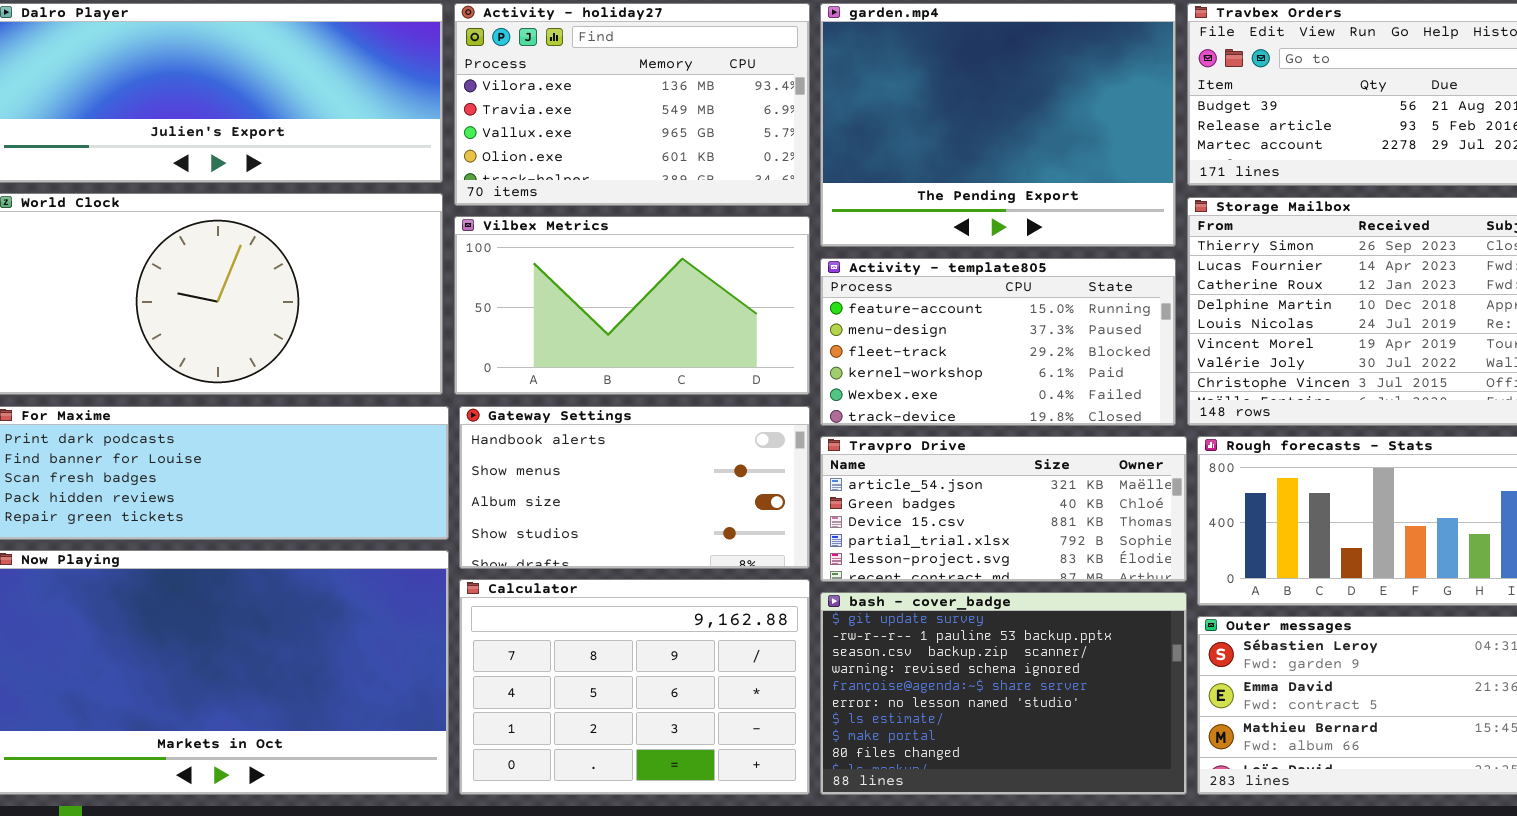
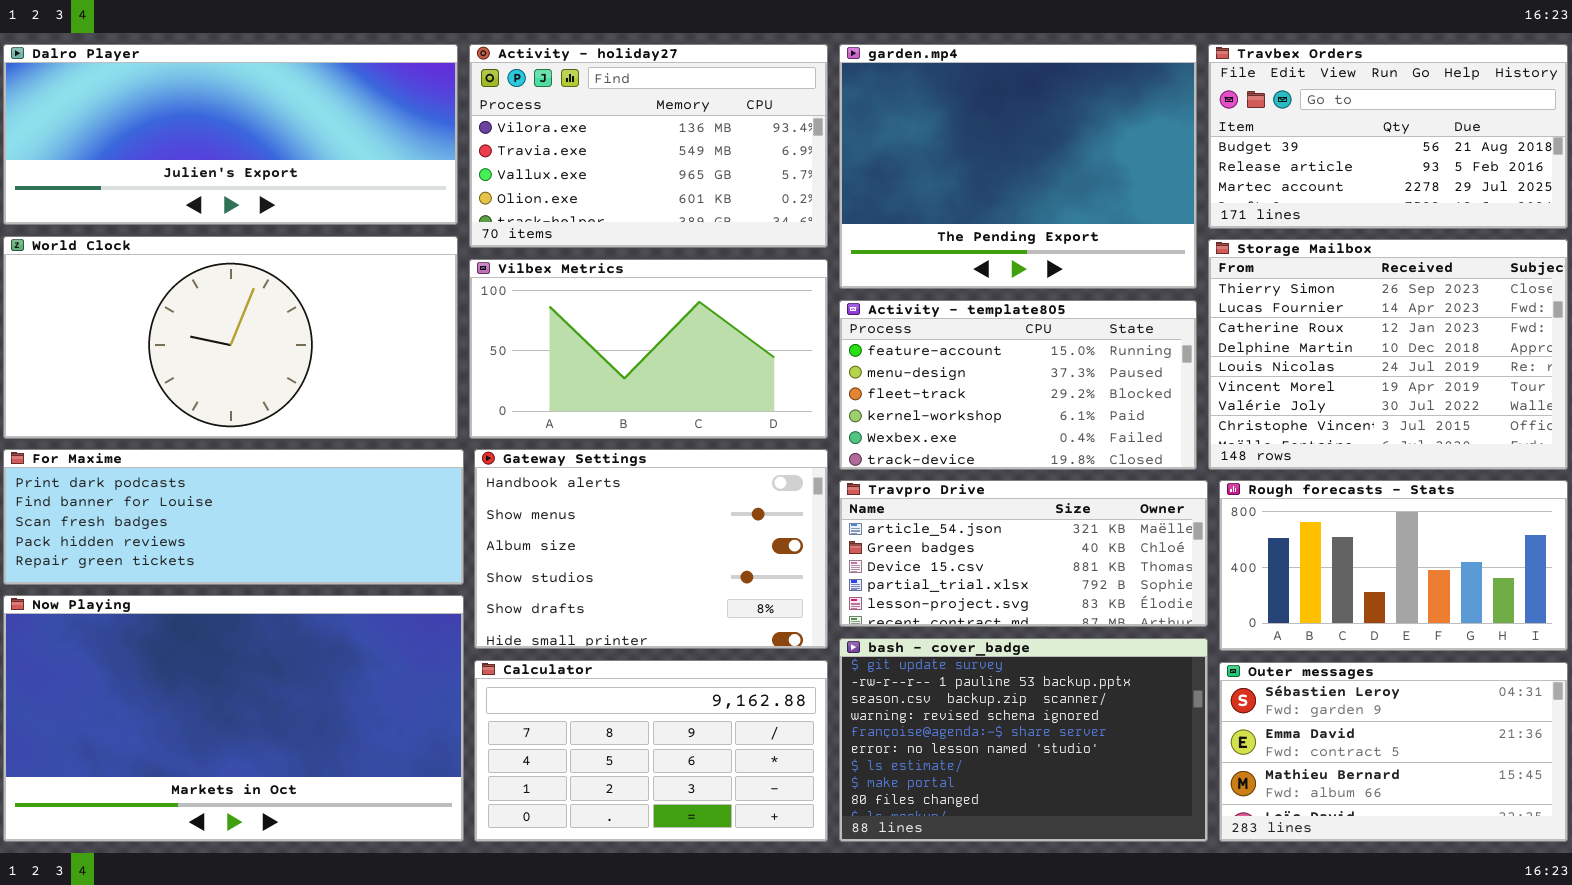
Gateway Settings: [459,406,810,569] -> [474,449,828,649], resized
Calculator: [459,579,810,795] -> [474,660,828,842], resized

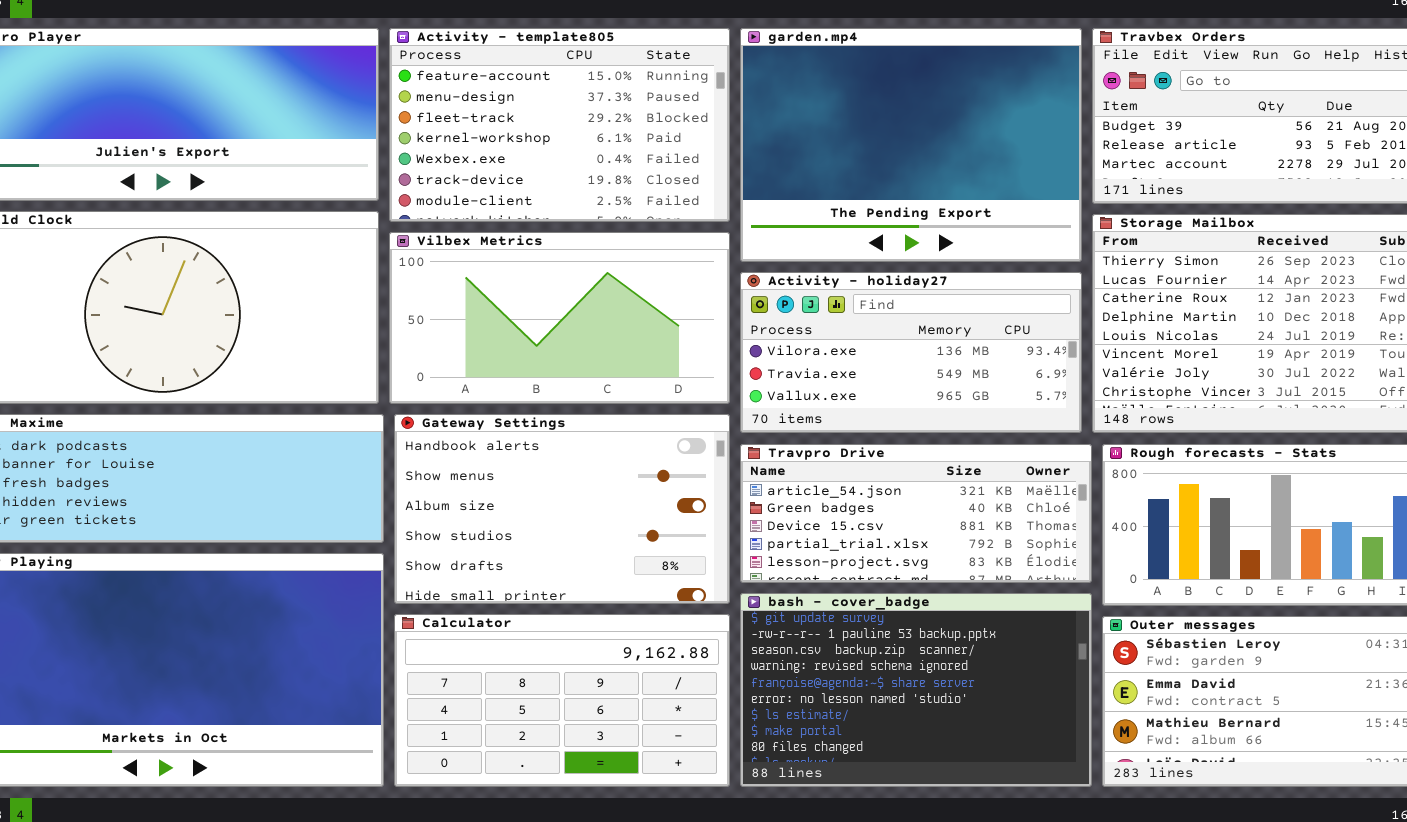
Activity - holiday27: [469,44,828,248] -> [740,272,1082,433], moved, resized
Activity - template805: [839,300,1197,470] -> [389,28,730,222], moved, resized

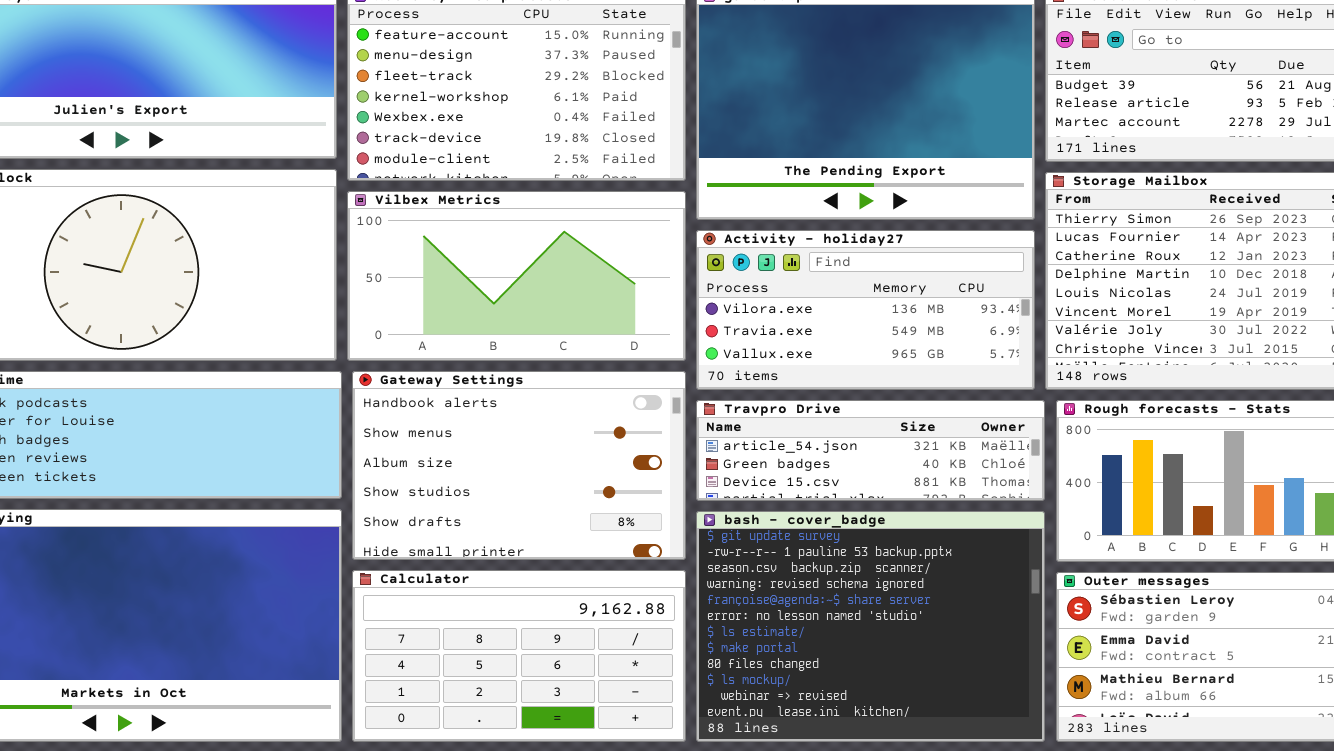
Travpro Drive: [740,444,1092,583] -> [696,400,1045,501], resized
bash - cover_badge: [740,593,1092,787] -> [696,511,1045,742], resized

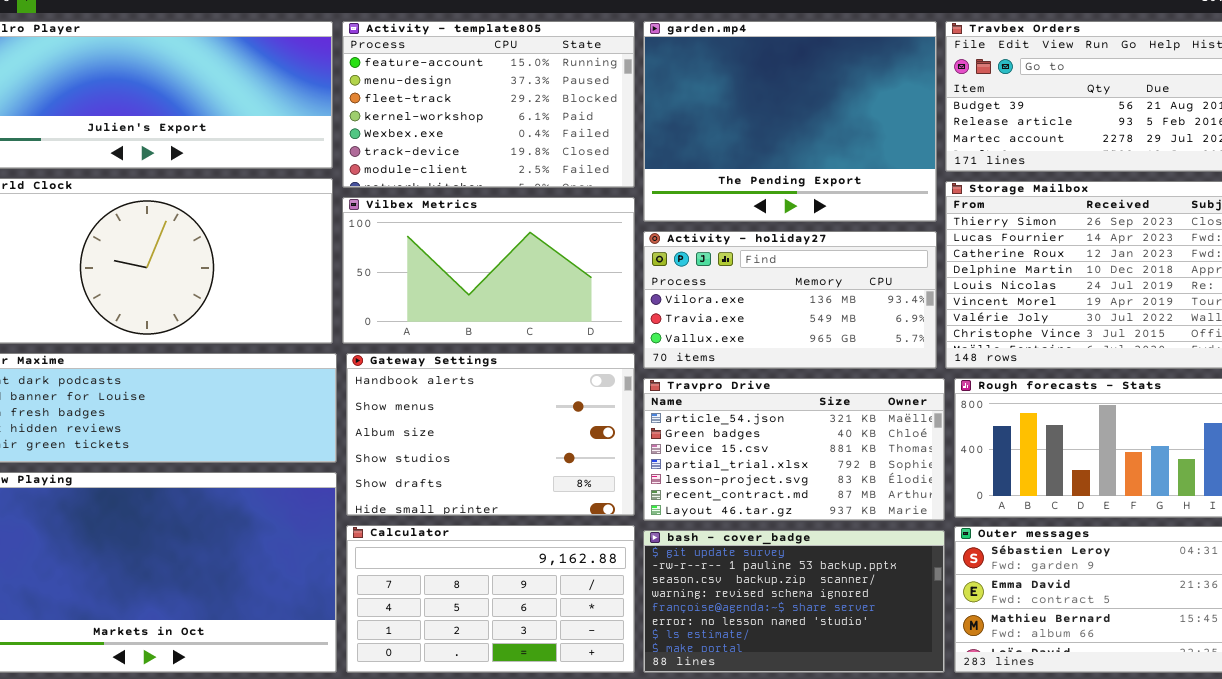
Travpro Drive: [696,400,1045,501] -> [643,378,945,521], resized
bash - cover_badge: [696,511,1045,742] -> [643,530,945,673], resized

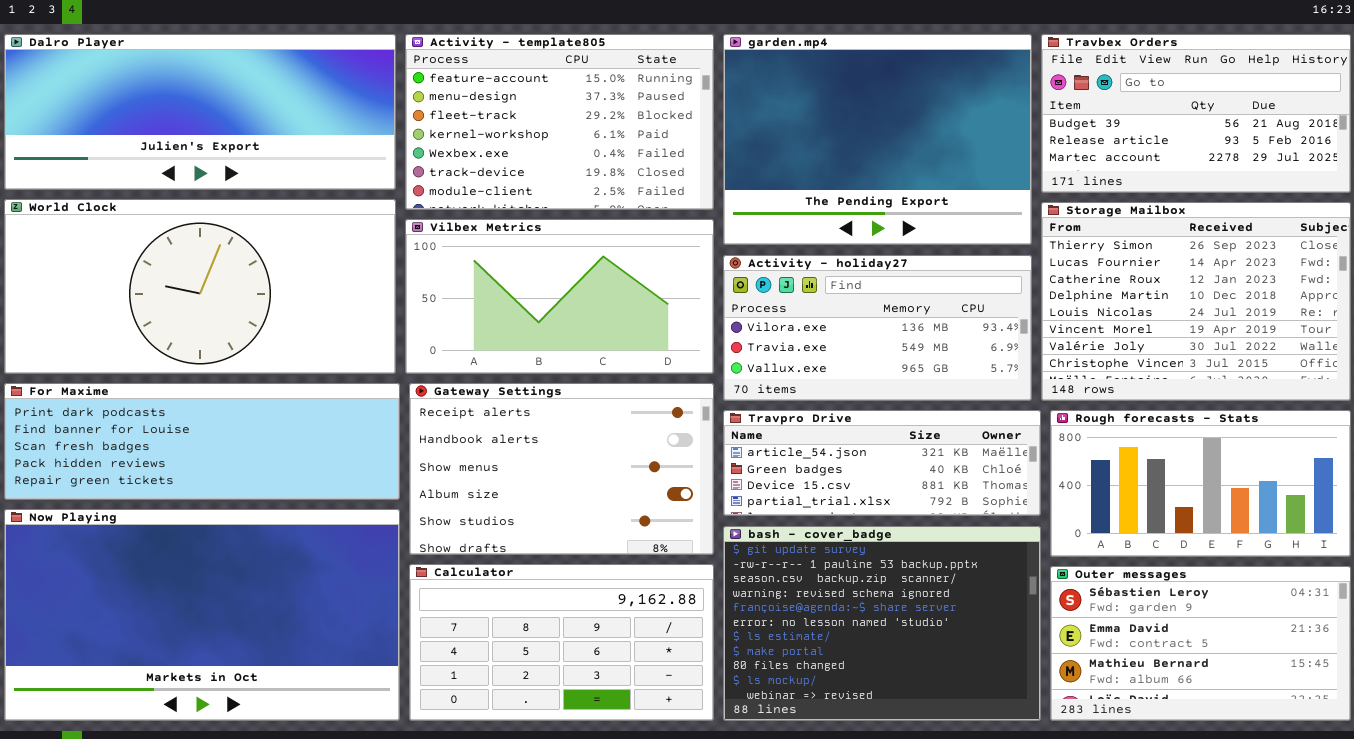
Gateway Settings: [346,353,635,516] -> [409,383,714,555], scrolled up 1 row
Travpro Drive: [643,378,945,521] -> [723,410,1041,516], resized
bash - cover_badge: [643,530,945,673] -> [723,526,1041,721], resized

